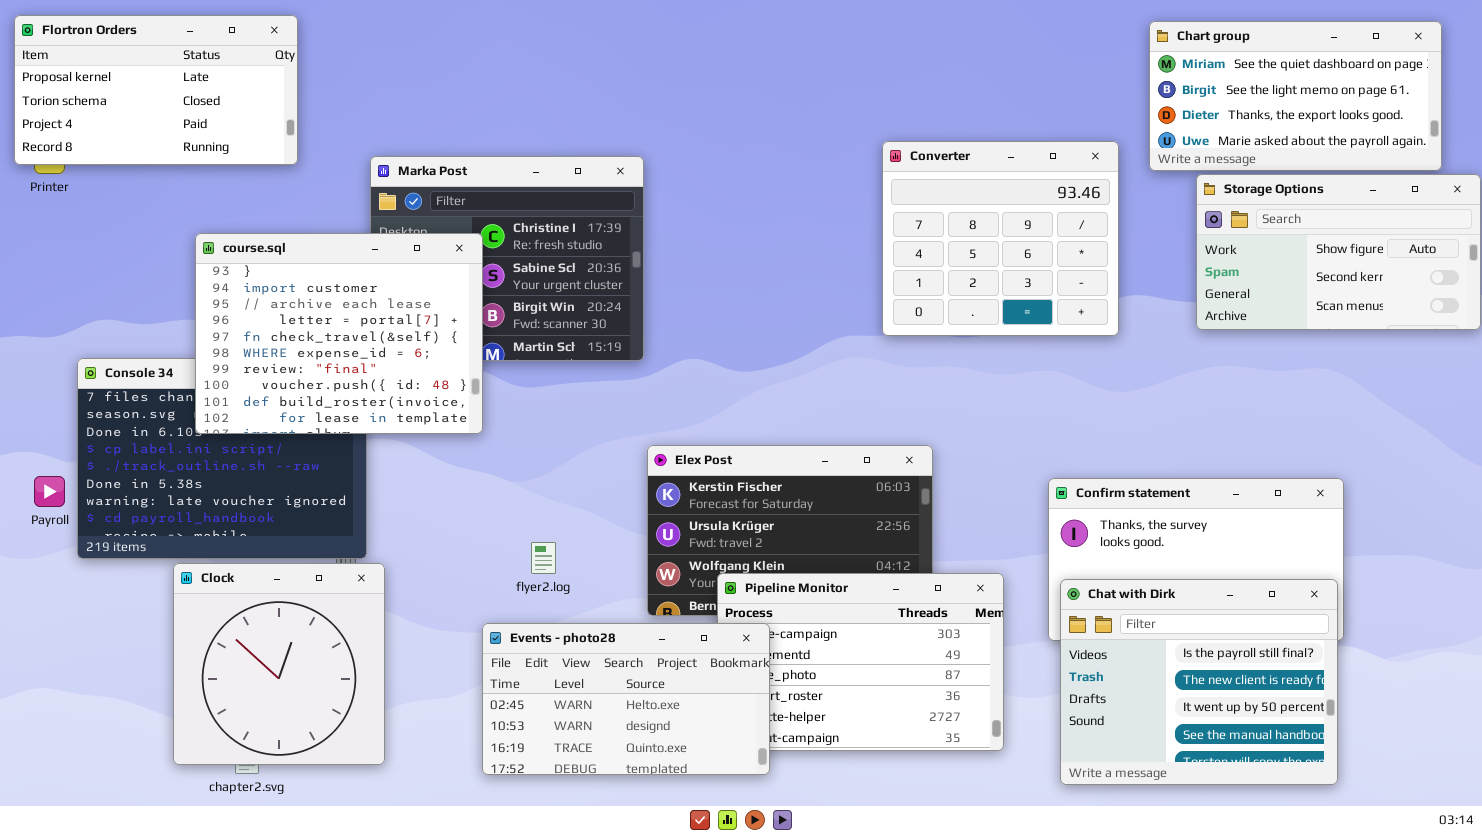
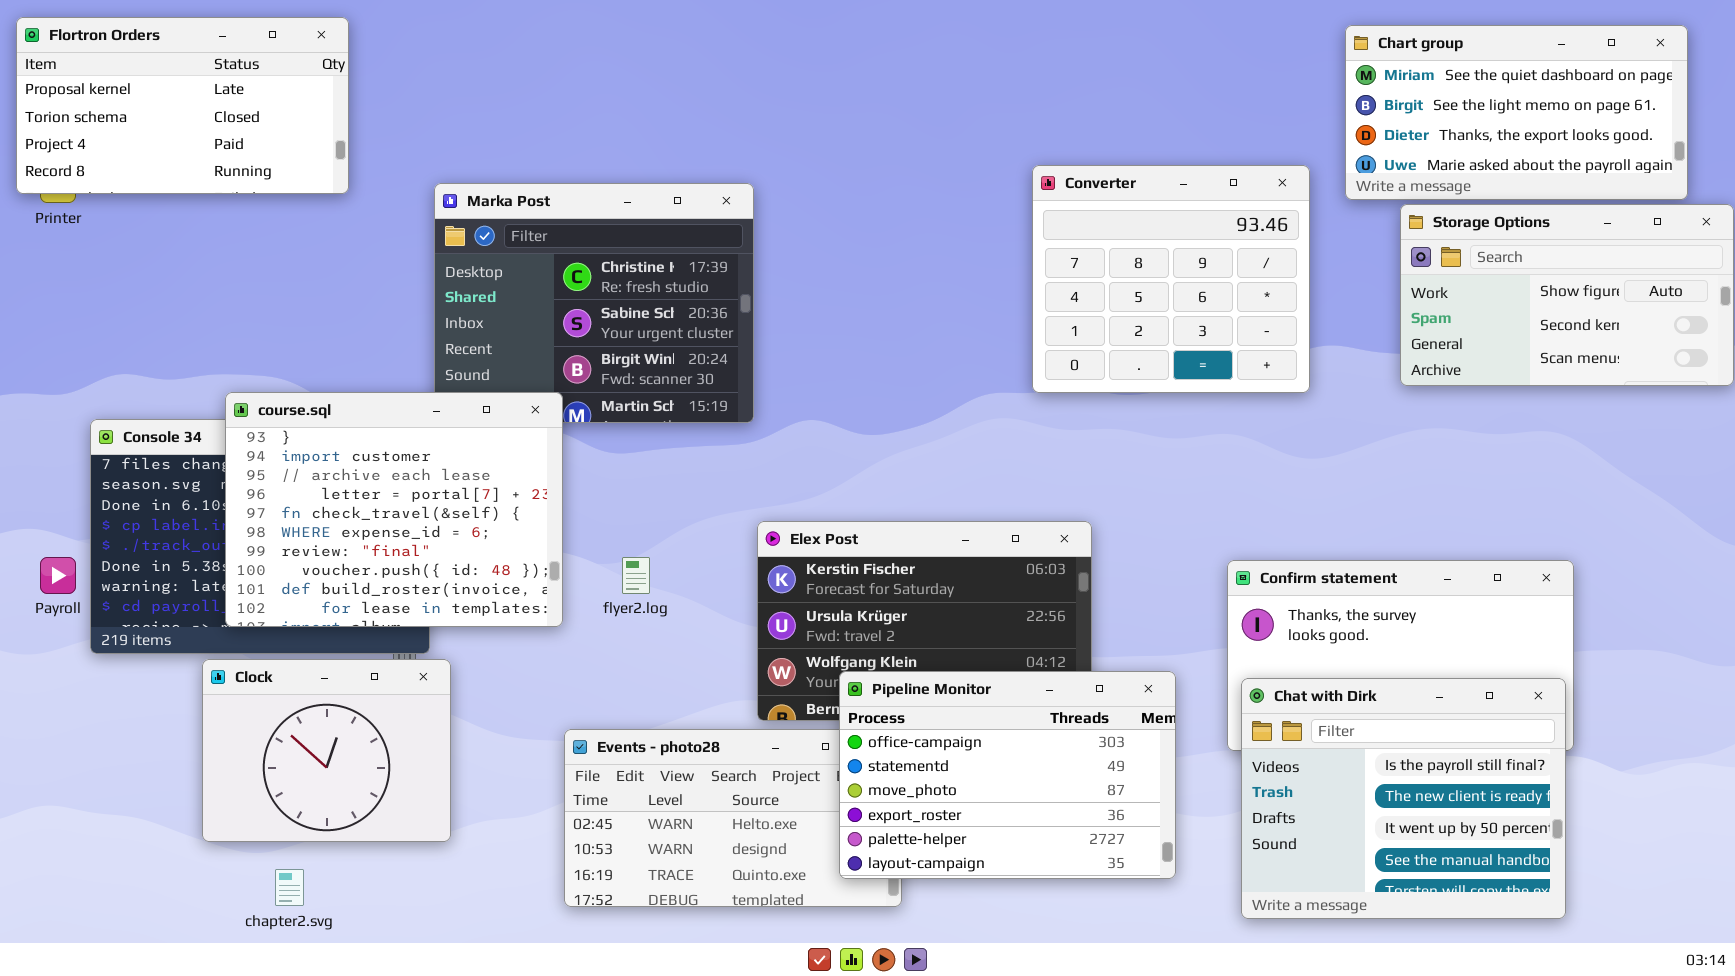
course.sql: [195,233,483,434] -> [225,392,563,627], moved
flyer2.log: [531,542,556,574] -> [622,557,650,594], moved
Clock: [173,563,385,765] -> [202,659,451,842], resized
Pipeline Monitor: [717,573,1004,751] -> [839,671,1176,879], raised

